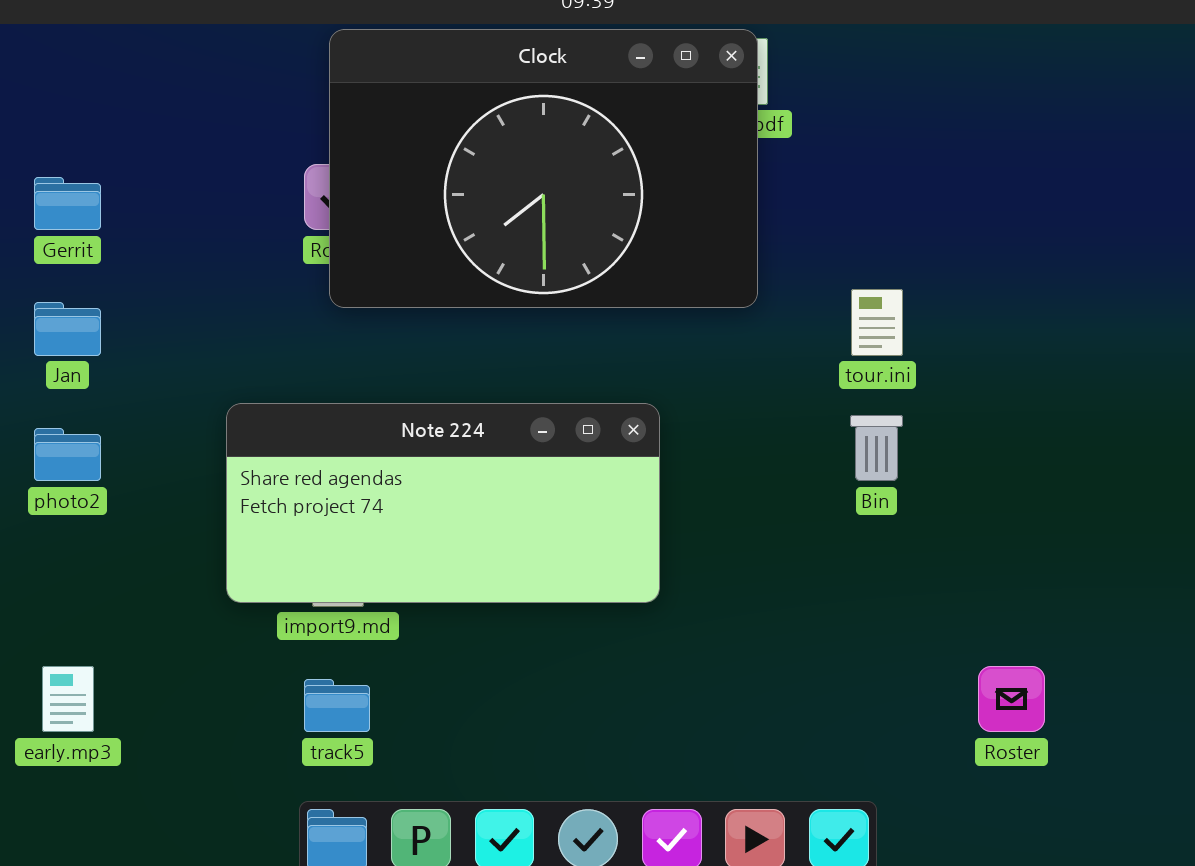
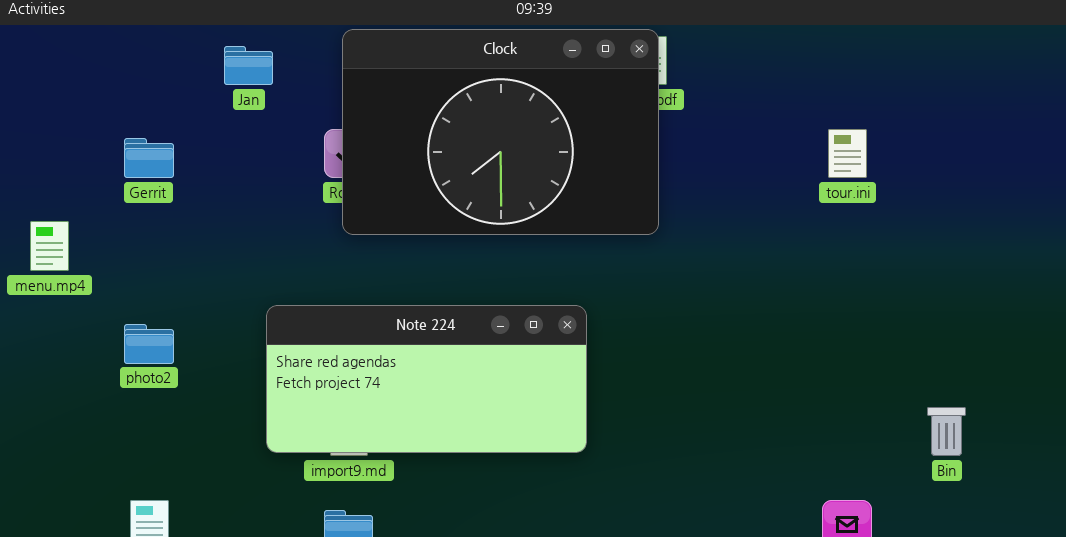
tour.ini: [851,289,903,356] -> [828,129,867,178], moved
Jan: [34,302,101,356] -> [224,46,273,85], moved
Bin: [850,415,903,481] -> [927,407,966,456], moved

